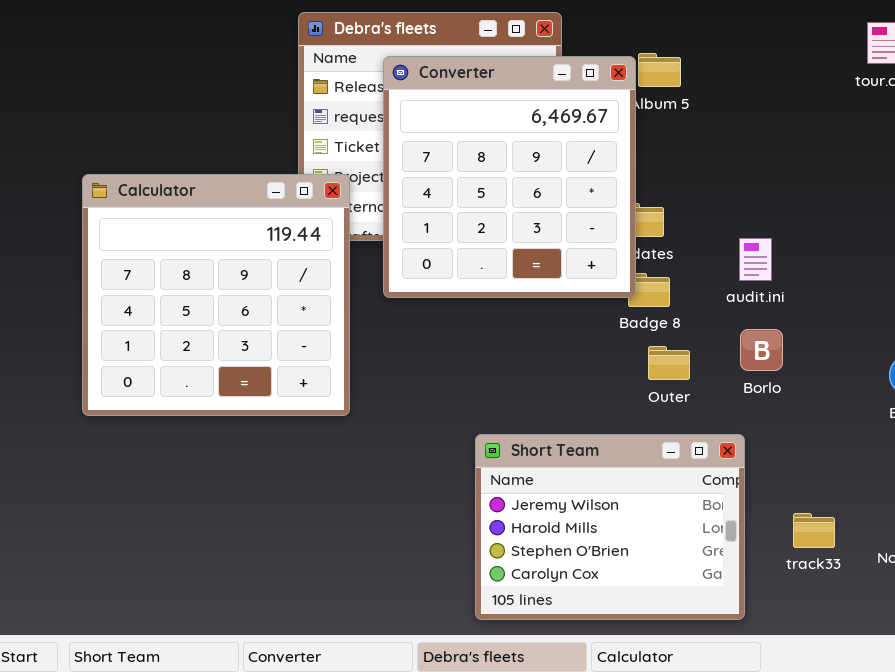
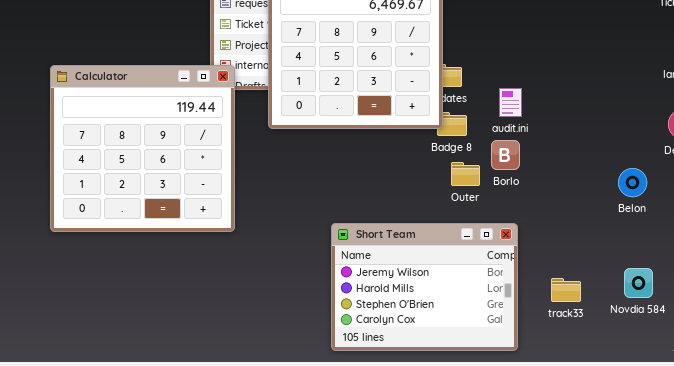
Calculator: [82,174,350,416] -> [50,65,235,232], moved
audit.ini: [739,238,772,281] -> [499,88,522,117], moved
Borlo: [740,329,783,371] -> [491,140,520,170], moved

